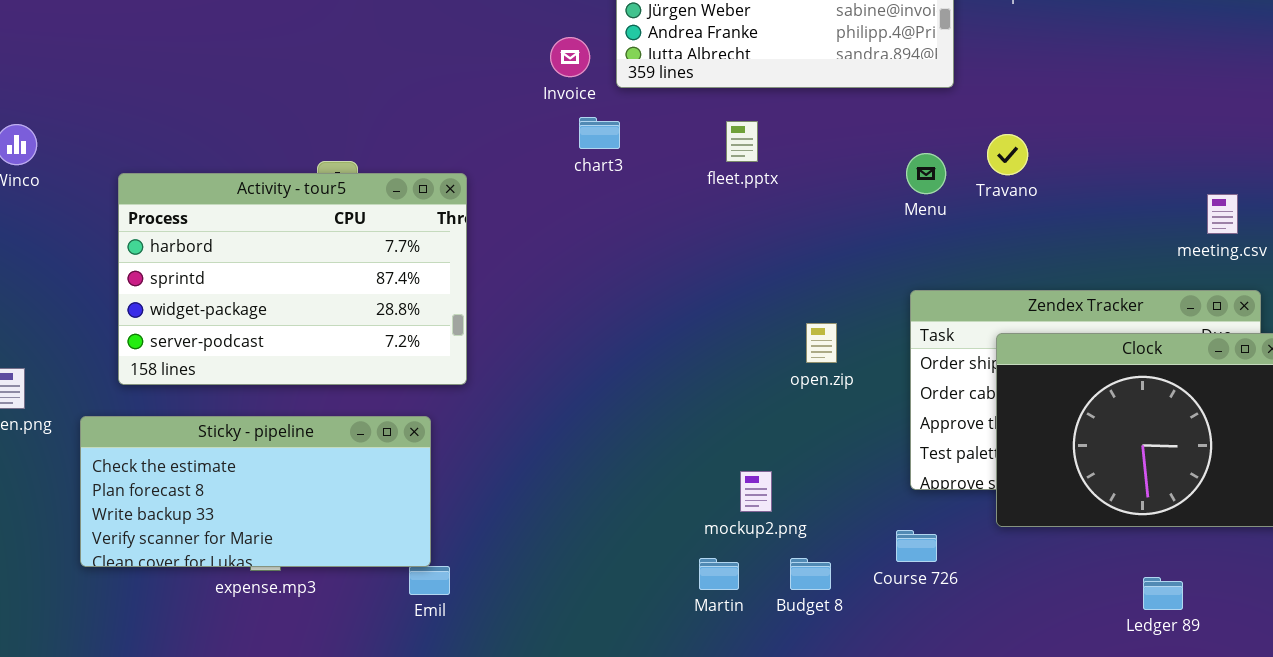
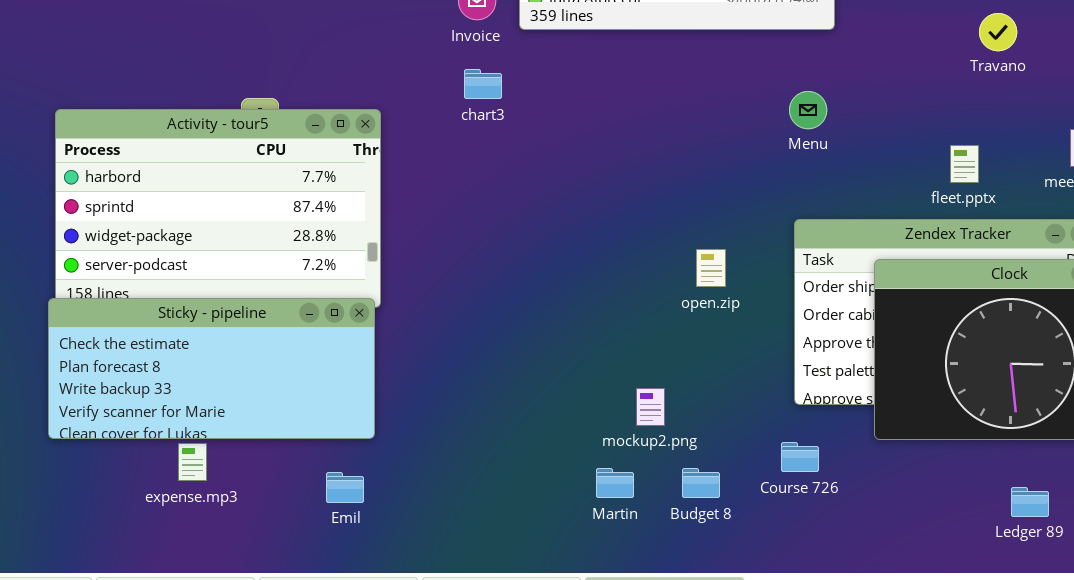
chart3: [579,117,620,149] -> [464,69,502,99], moved
fleet.pptx: [726,121,758,162] -> [950,145,979,183], moved
Travano: [987,134,1028,175] -> [979,13,1017,51], moved
Sticky - pipeline: [80,416,431,567] -> [48,298,375,439], moved

